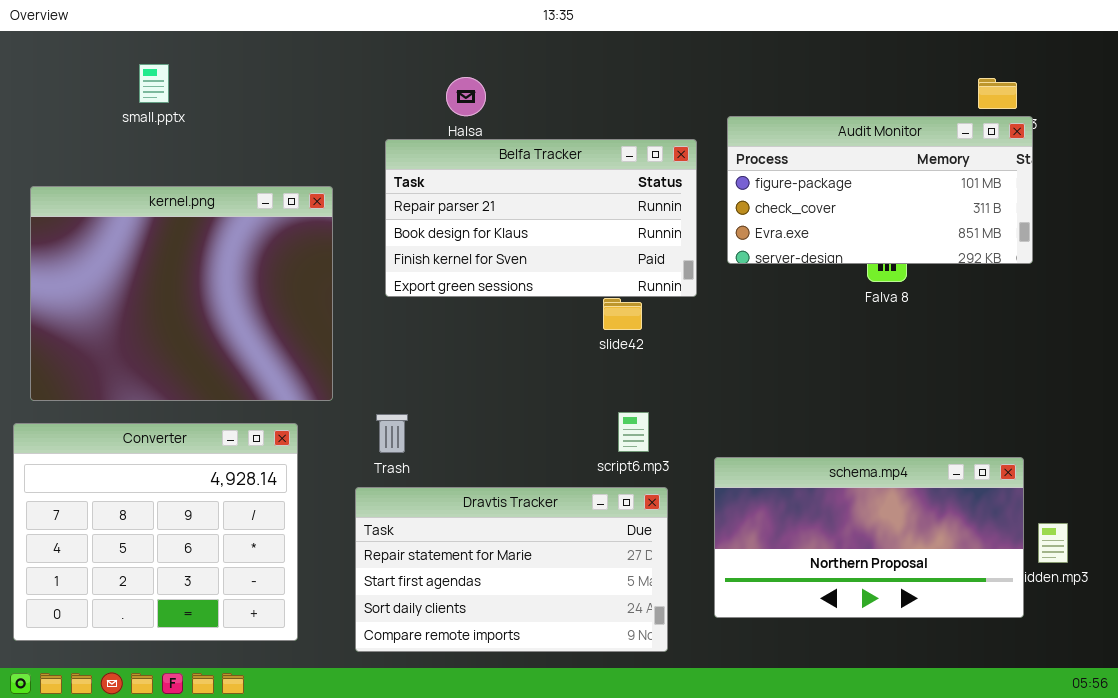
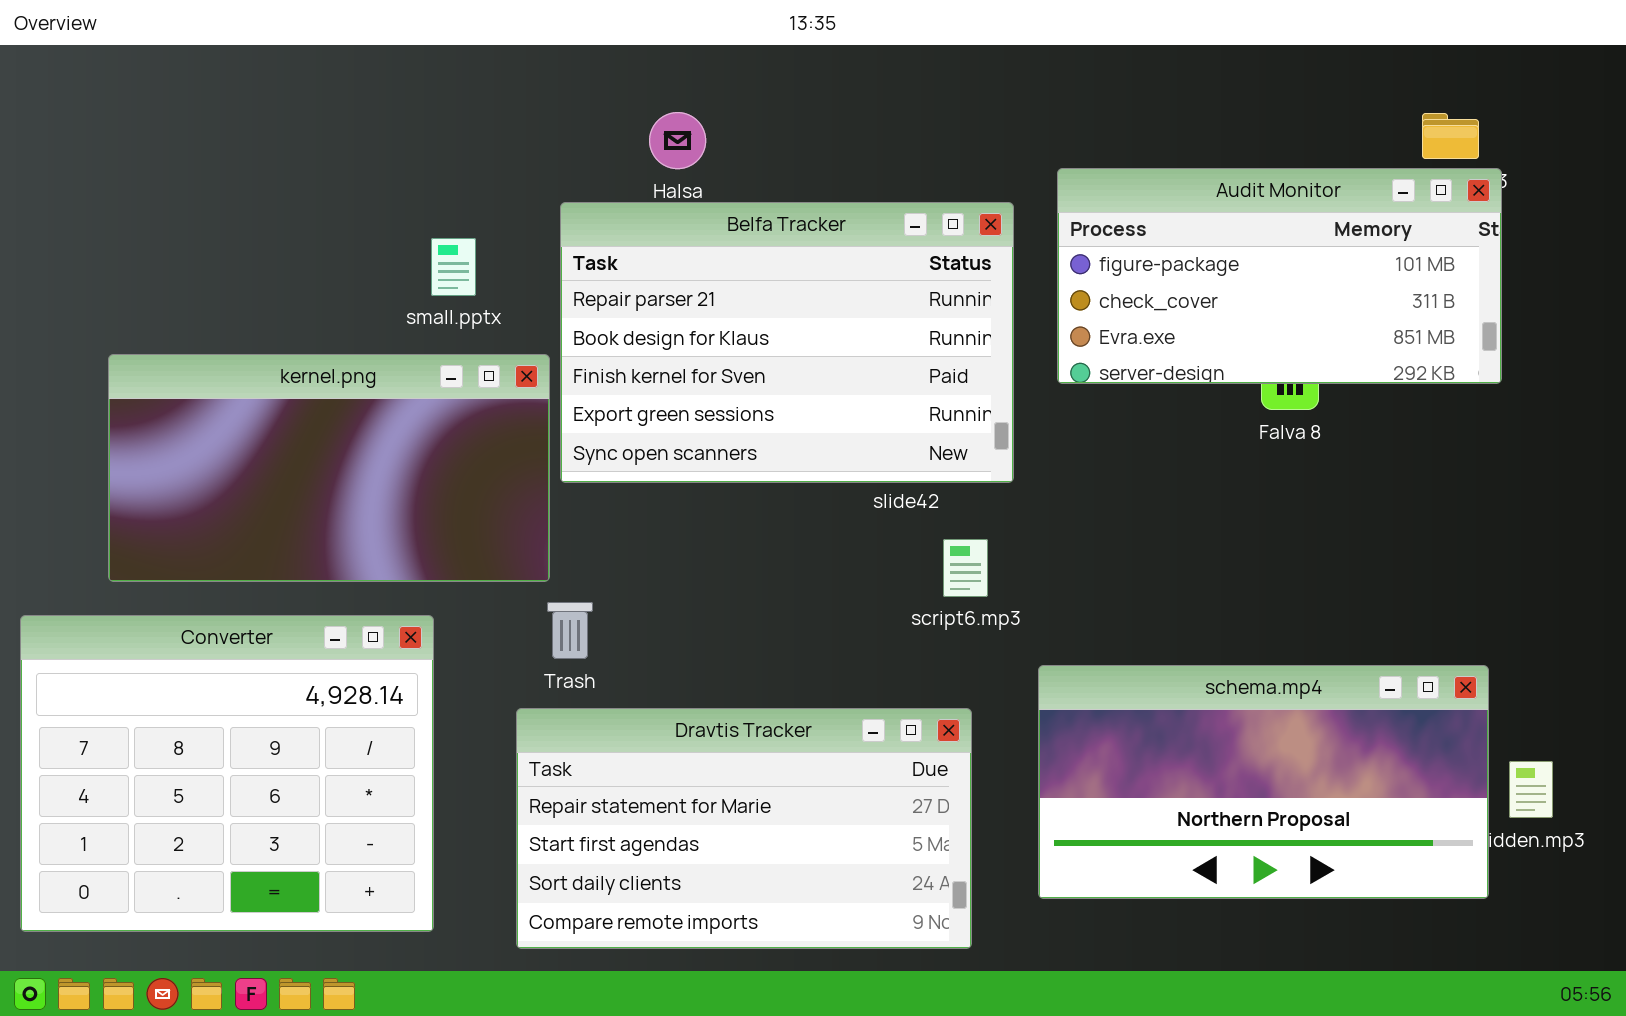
small.pptx: [139,64,169,103] -> [431,238,476,296], moved
Belfa Tracker: [385,139,697,297] -> [560,202,1014,483], resized
kernel.png: [30,186,333,401] -> [108,354,550,582], moved, resized
script6.mp3: [618,412,649,452] -> [943,539,988,597], moved

